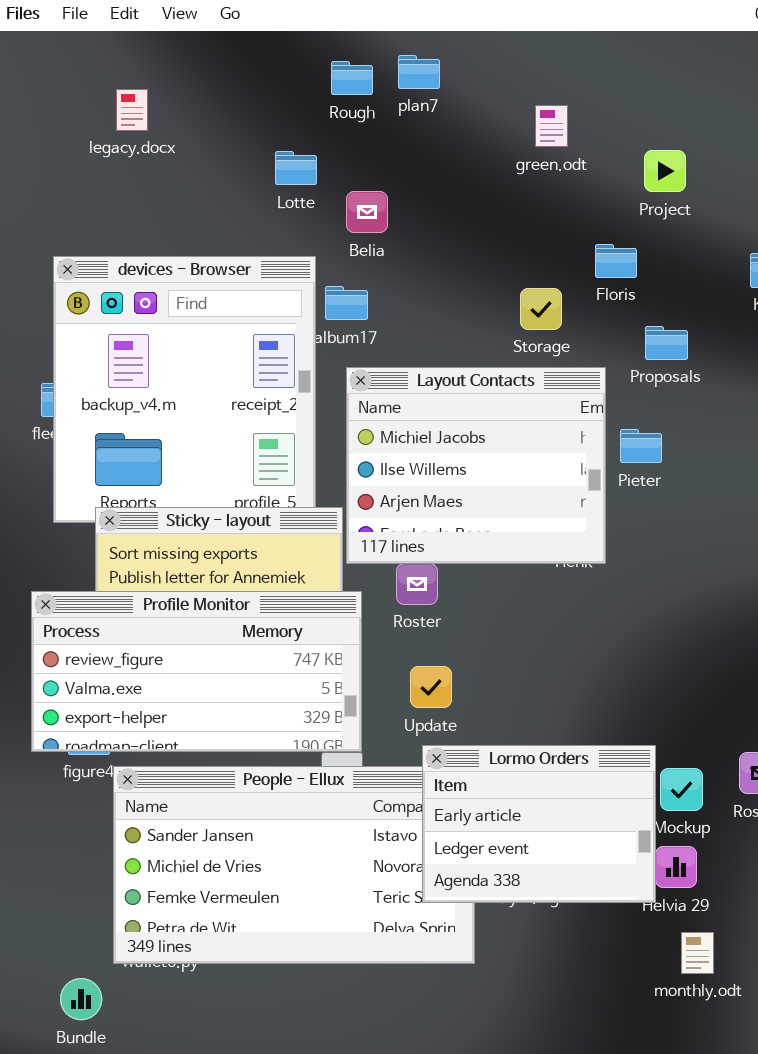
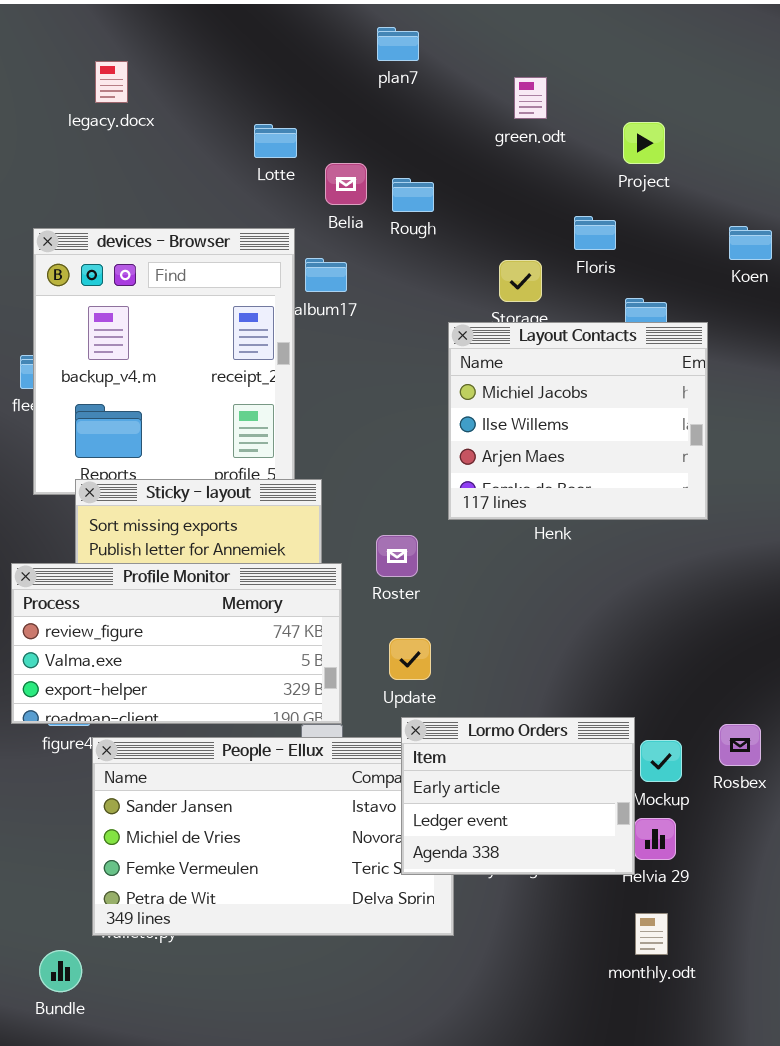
Rough: [331,61,373,95] -> [392,178,434,212], moved
Layout Contacts: [346,367,606,564] -> [448,322,708,520], moved
monthly.odt: [681,932,714,974] -> [635,913,668,955], moved

